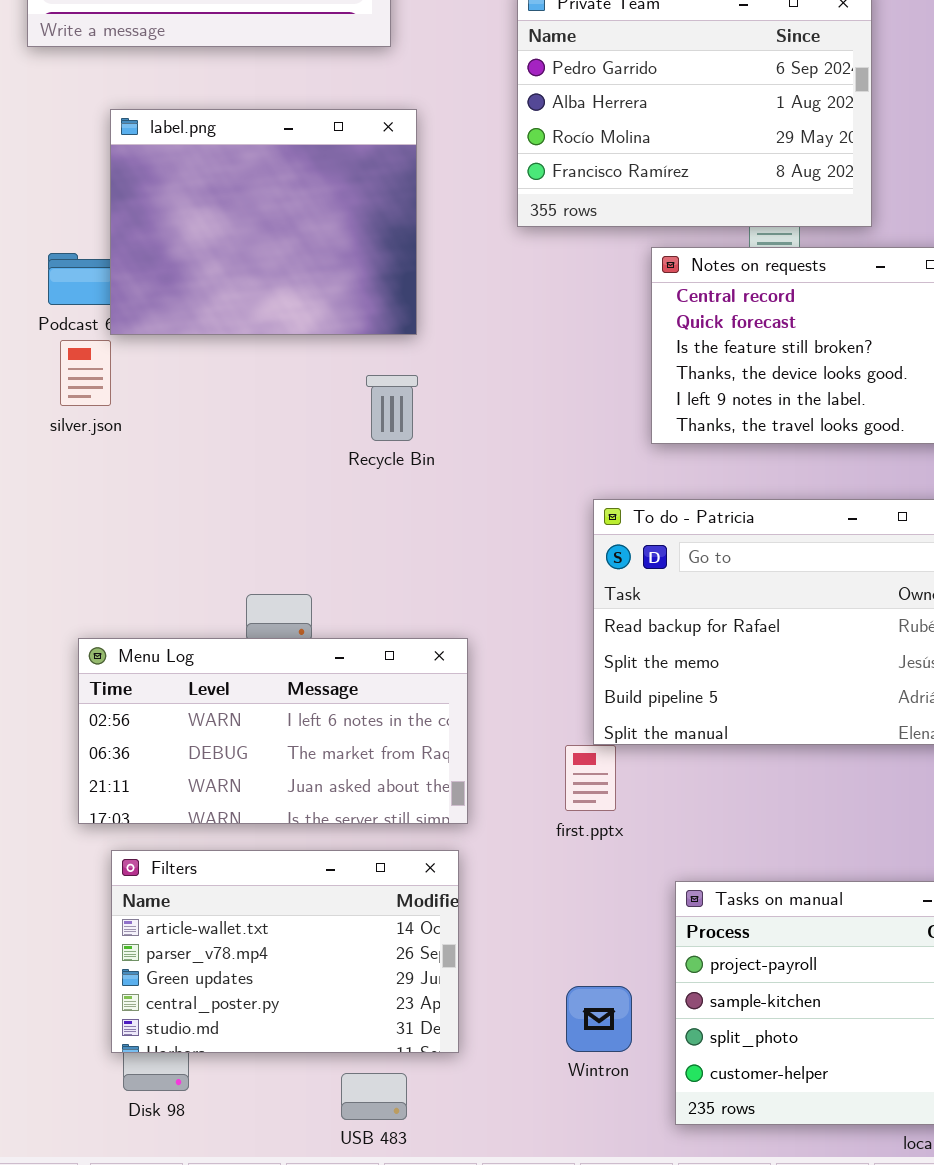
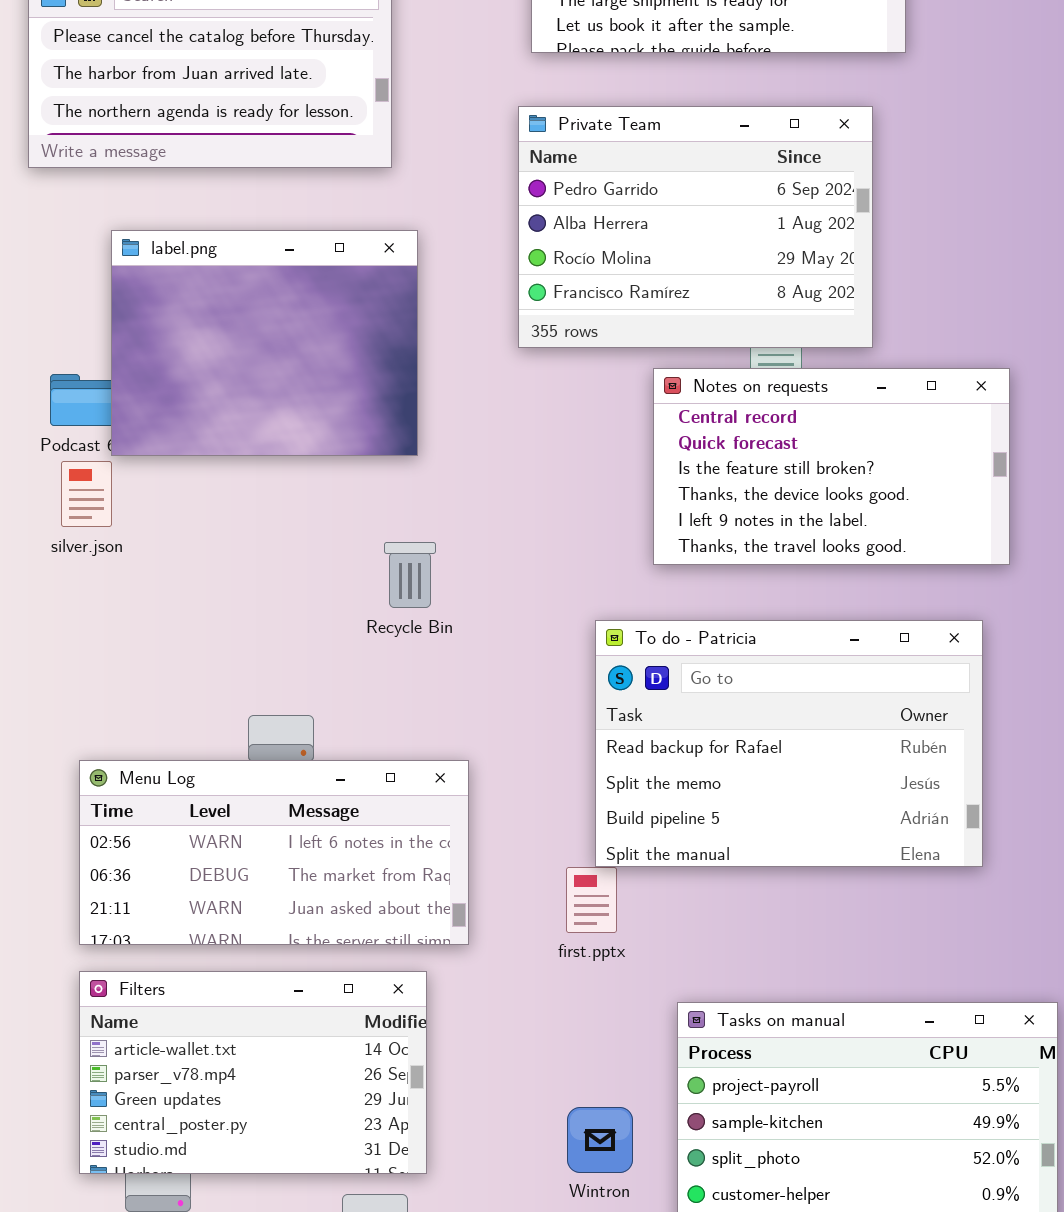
Recycle Bin: [366,375,418,441] -> [384,542,436,608], moved
Filters: [111,850,459,1053] -> [79,971,427,1174], moved

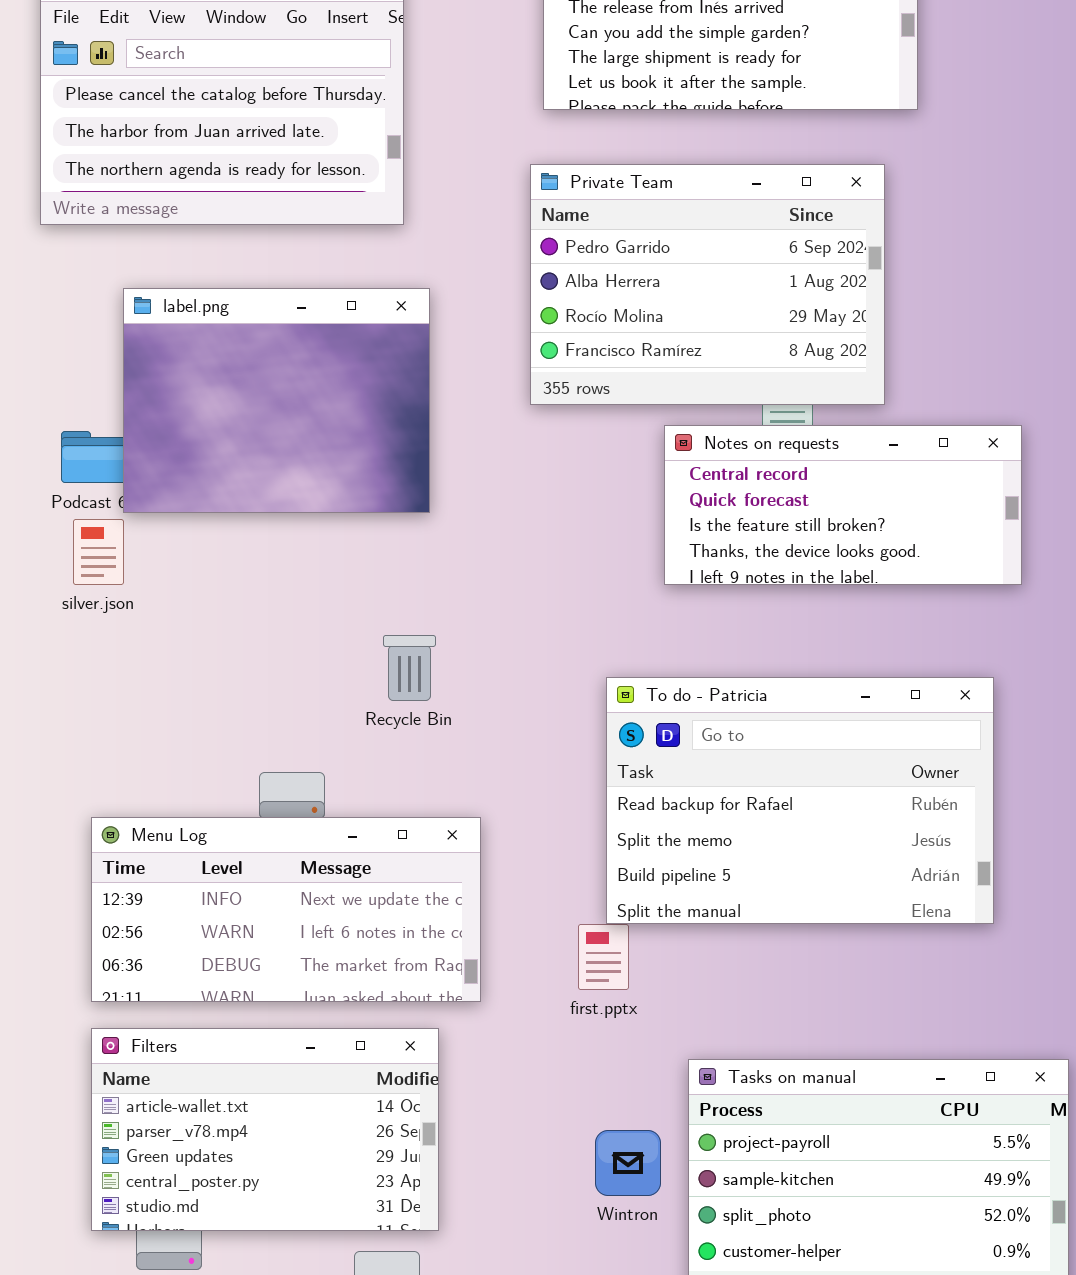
Notes on requests: [653,368,1010,565] -> [664,425,1022,585], resized
Recycle Bin: [384,542,436,608] -> [383,635,436,701], moved
Menu Log: [79,760,469,945] -> [91,817,481,1002], scrolled up 1 row
Wintron: [567,1107,633,1173] -> [595,1130,661,1196], moved

